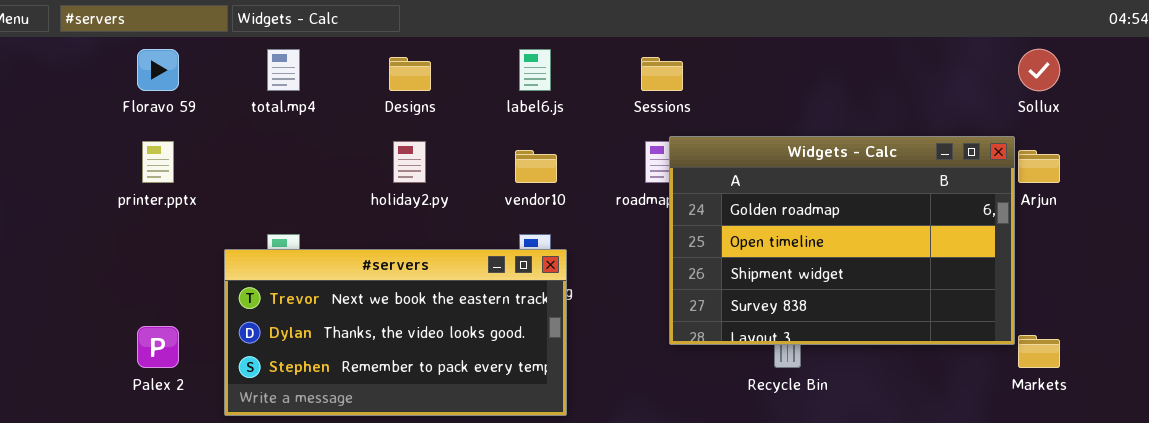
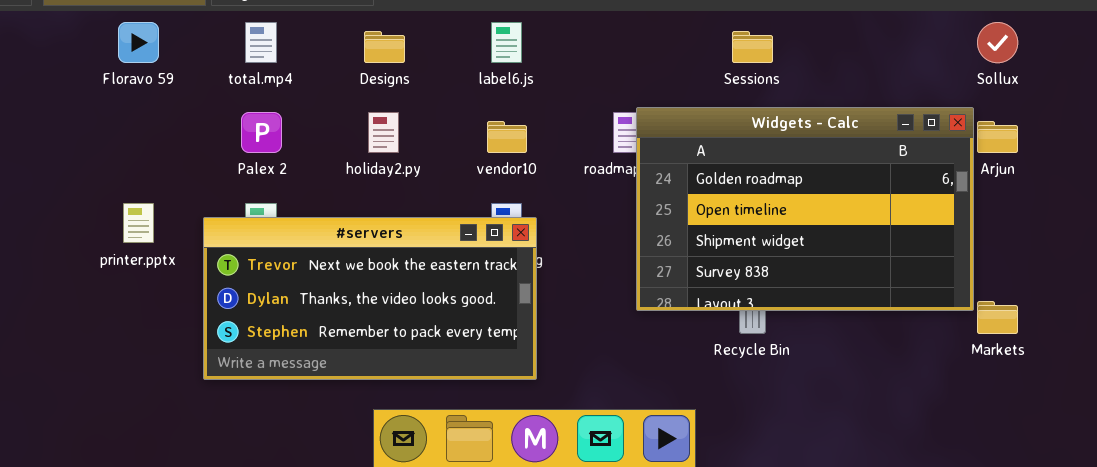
Sessions: [641,57,683,91] -> [732,31,773,63], moved
printer.pptx: [142,141,174,183] -> [123,203,154,243], moved
Palex 2: [137,326,179,368] -> [241,112,282,153], moved

